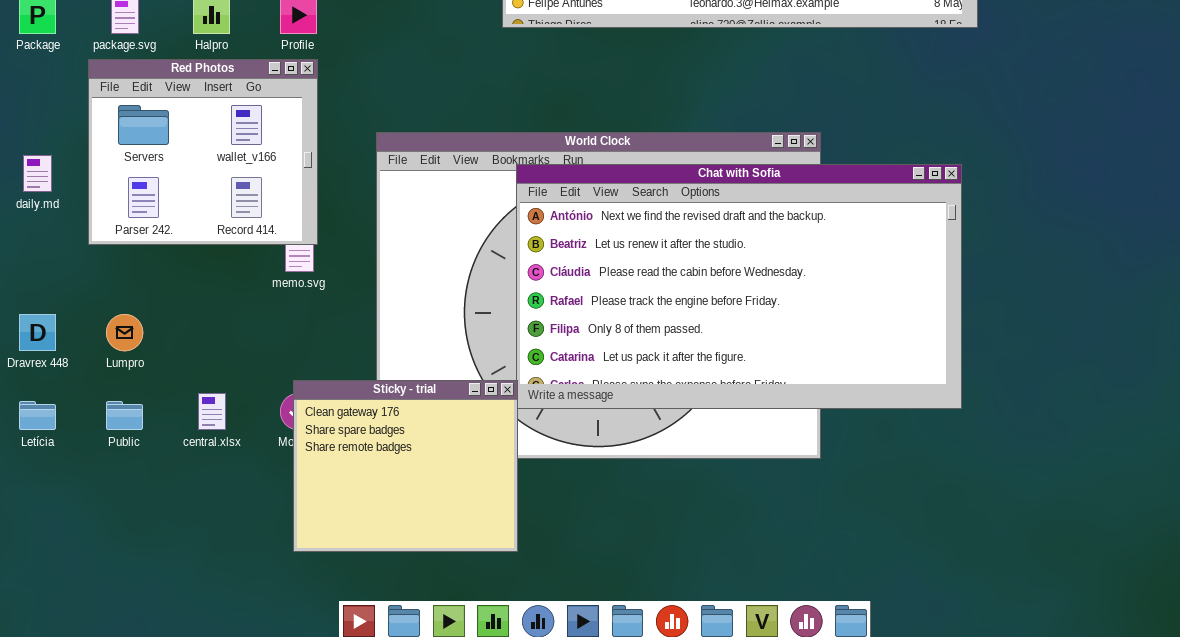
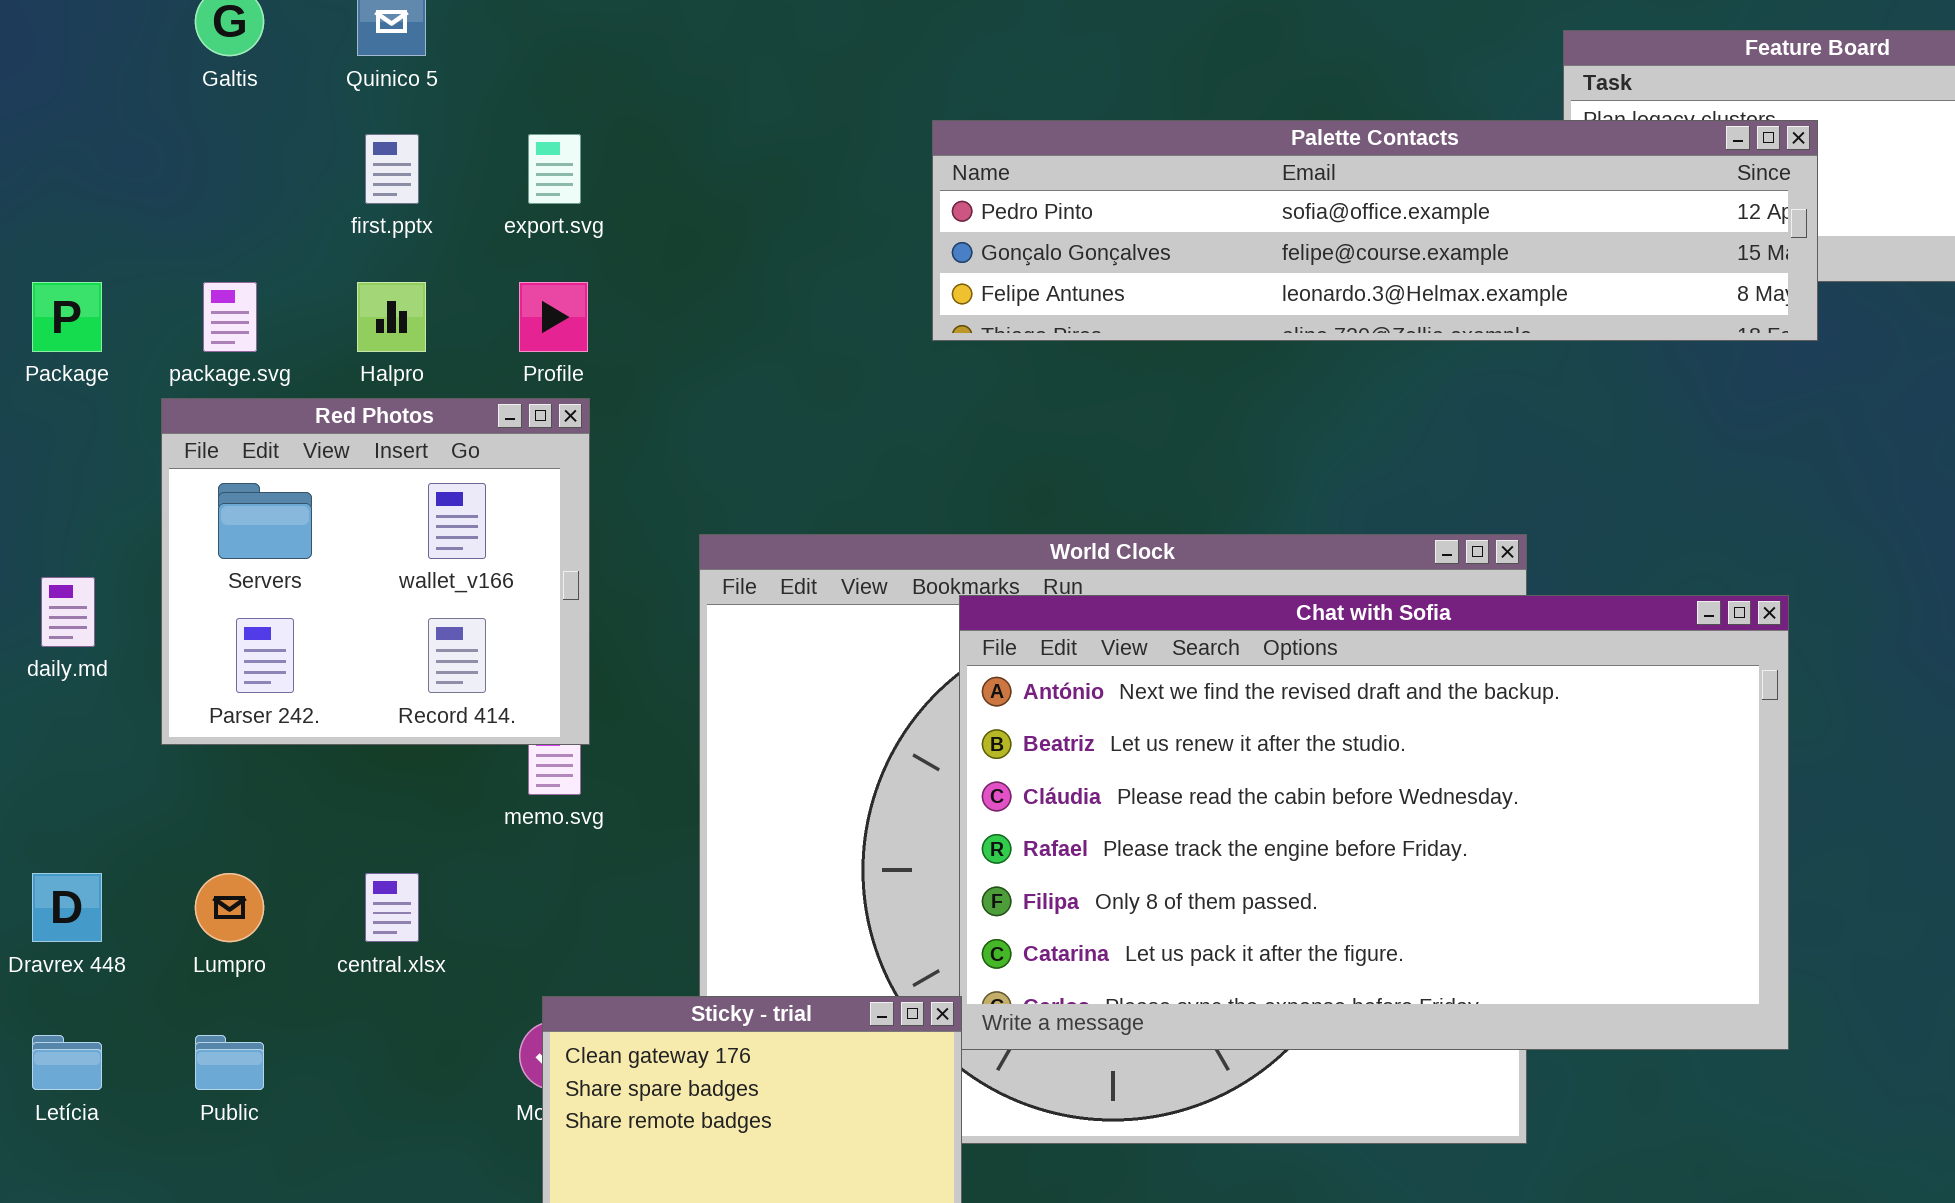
central.xlsx: [198,393,226,430] -> [365,873,419,942], moved

